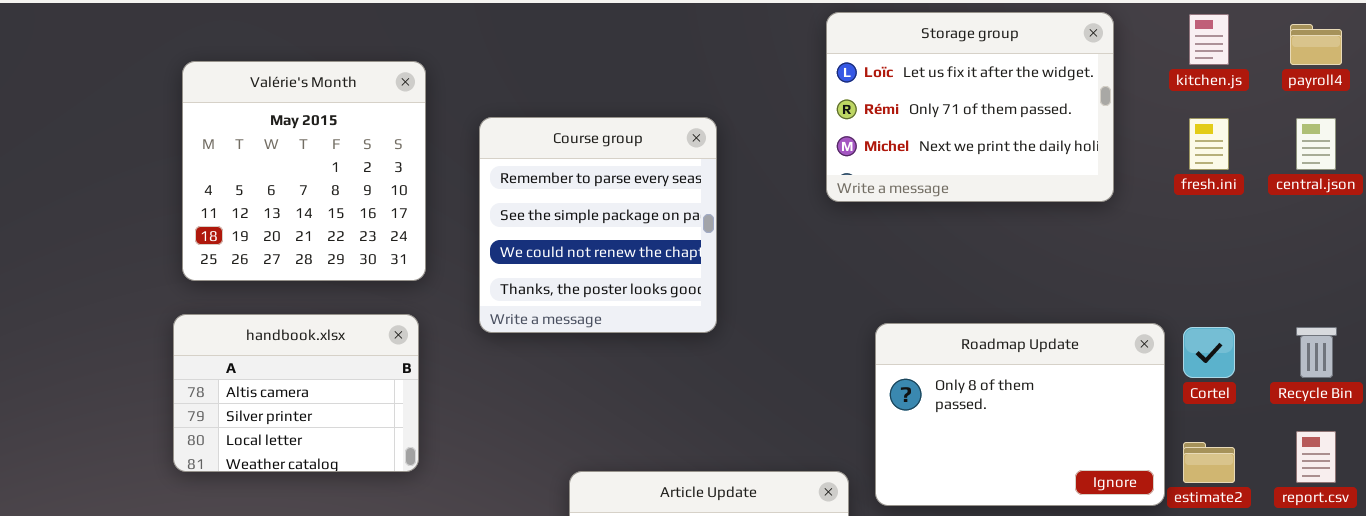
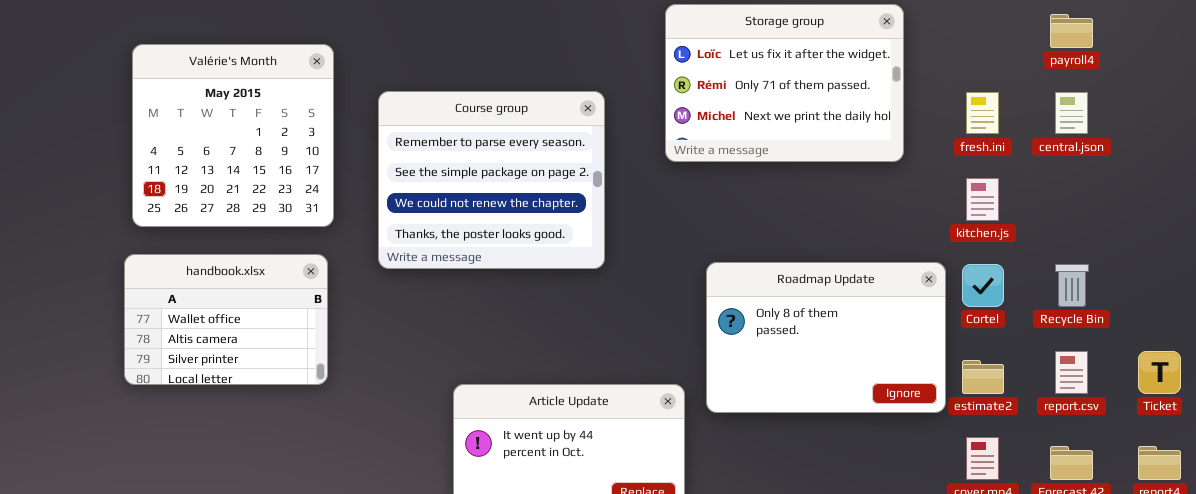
kitchen.js: [1189,14,1229,65] -> [966,178,999,221], moved
Course group: [479,117,717,333] -> [378,91,605,269], resized
handbook.xlsx: [173,314,419,472] -> [124,254,328,385], scrolled up 1 row

